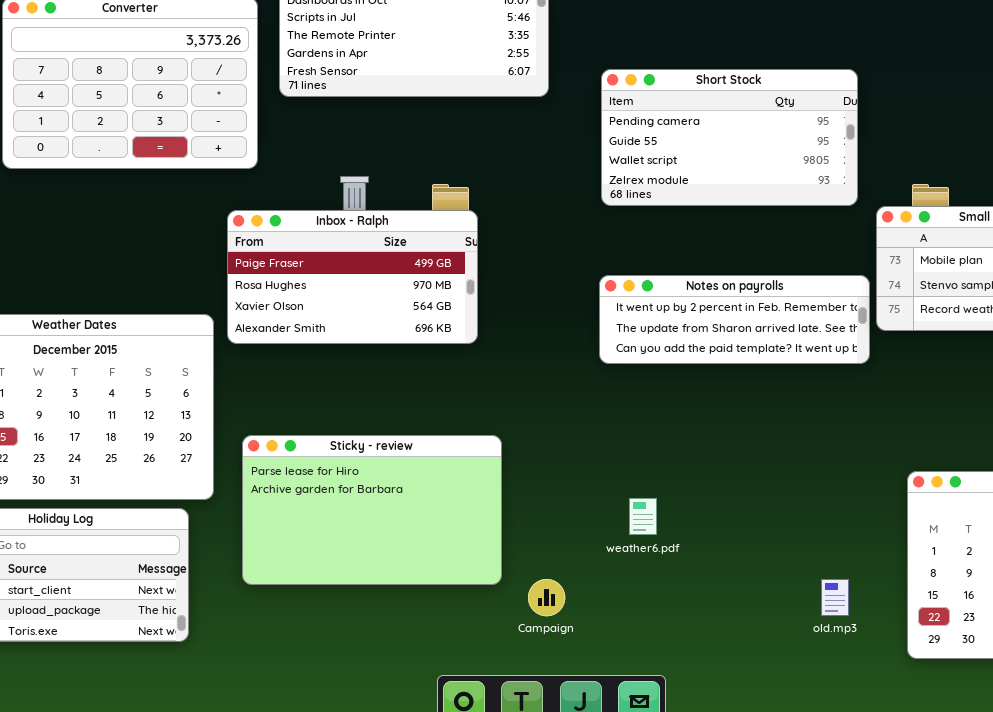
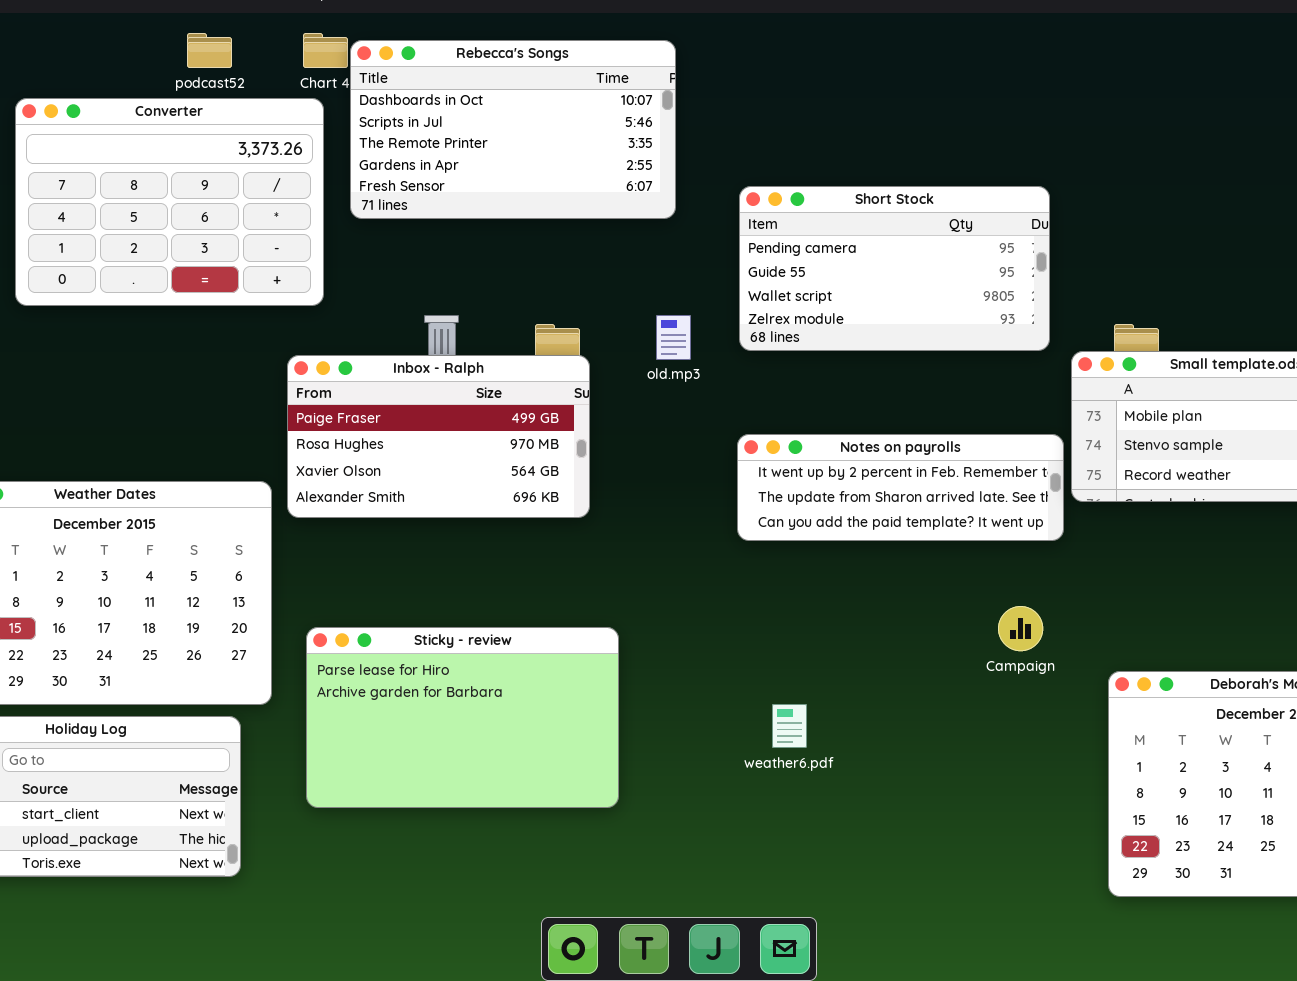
Campaign: [528,579,565,616] -> [998,606,1043,651], moved
old.mp3: [821,579,849,616] -> [656,315,691,360], moved

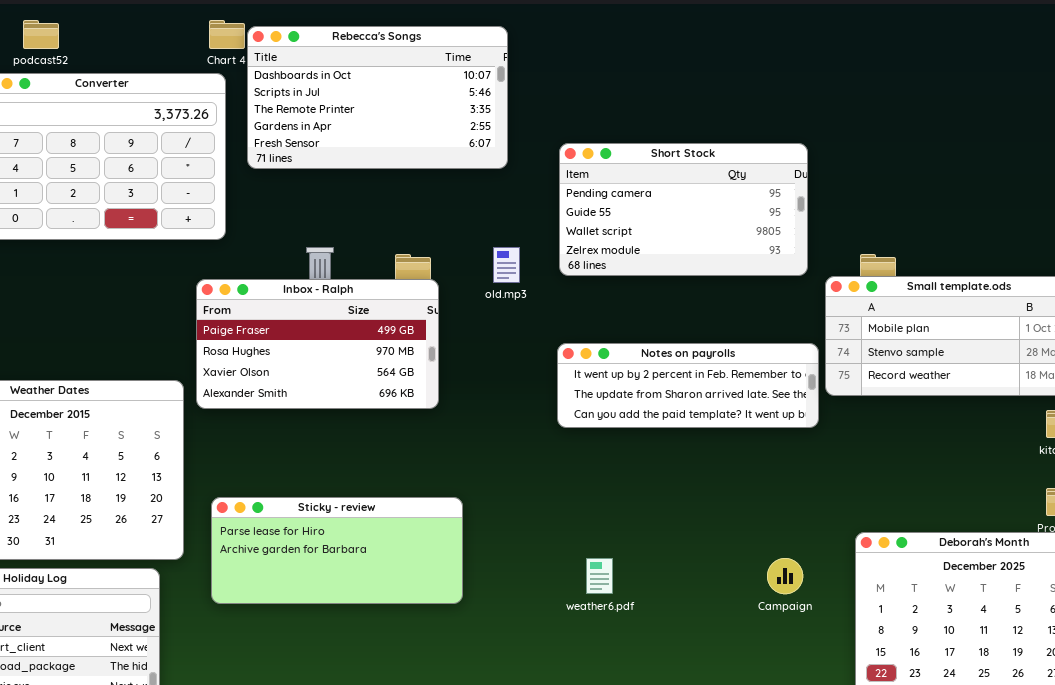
podcast52: [187,33,232,68] -> [23,20,59,49], moved
Campaign: [998,606,1043,651] -> [767,558,803,594], moved
Sticky - review: [306,627,619,808] -> [211,497,463,604], resized

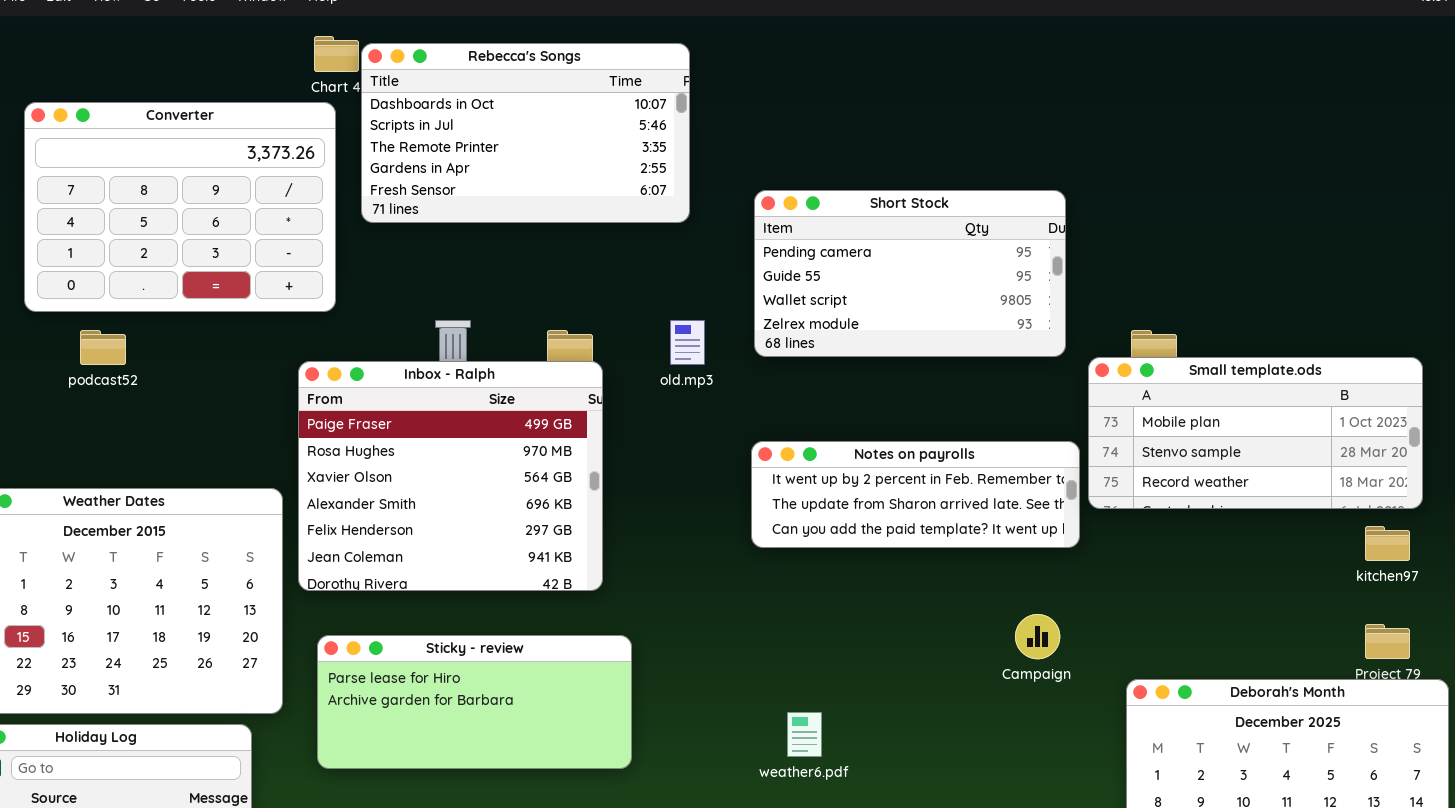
podcast52: [23,20,59,49] -> [80,330,126,365], moved
Inbox - Ralph: [196,279,439,409] -> [298,361,603,591], resized
Campaign: [767,558,803,594] -> [1015,614,1060,659], moved

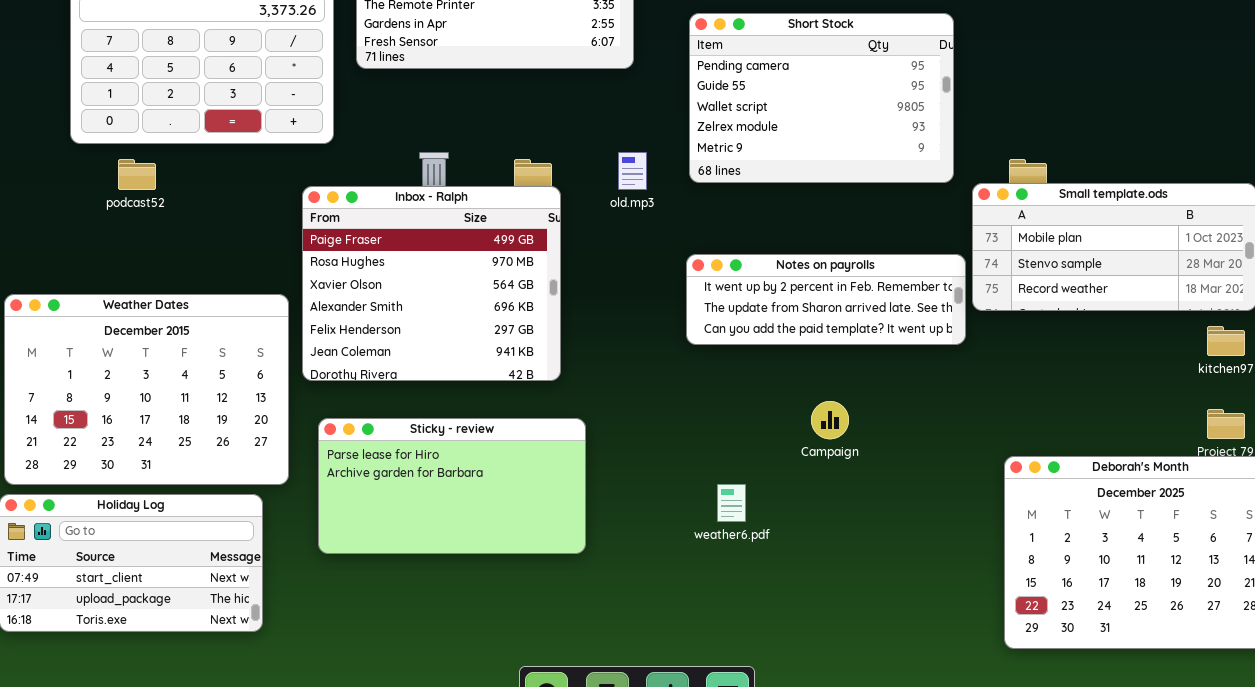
Short Stock: [754,190,1066,357] -> [689,13,954,183], resized
Campaign: [1015,614,1060,659] -> [811,401,849,439], moved
Sticky - review: [317,635,632,769] -> [318,418,586,554], resized

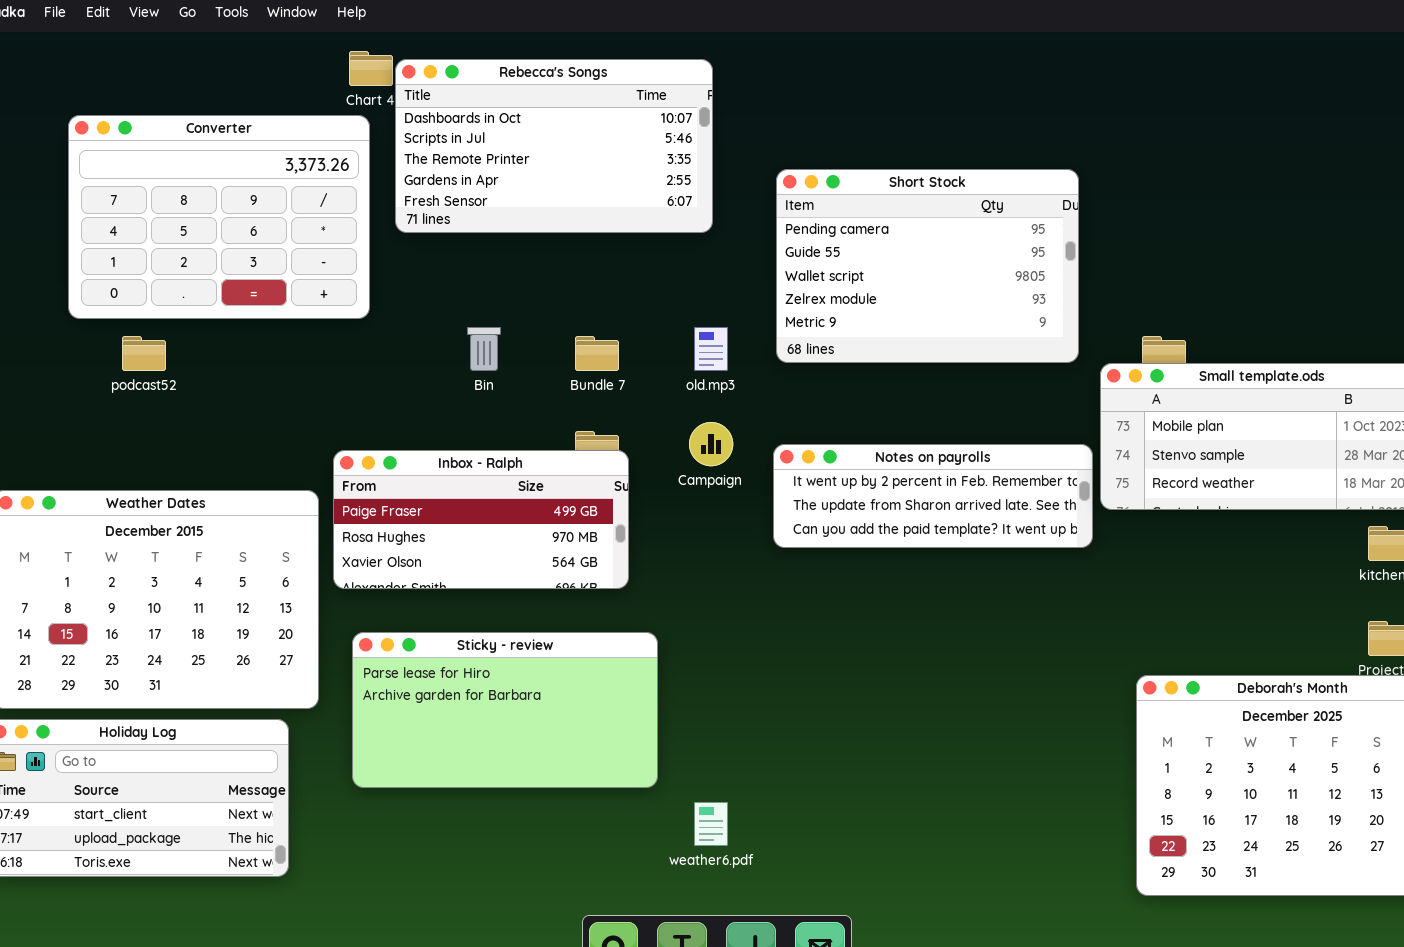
Inbox - Ralph: [302,186,561,381] -> [333,450,629,589], resized
Campaign: [811,401,849,439] -> [689,422,733,466], moved
weather6.pdf: [717,484,746,522] -> [694,802,728,846], moved

